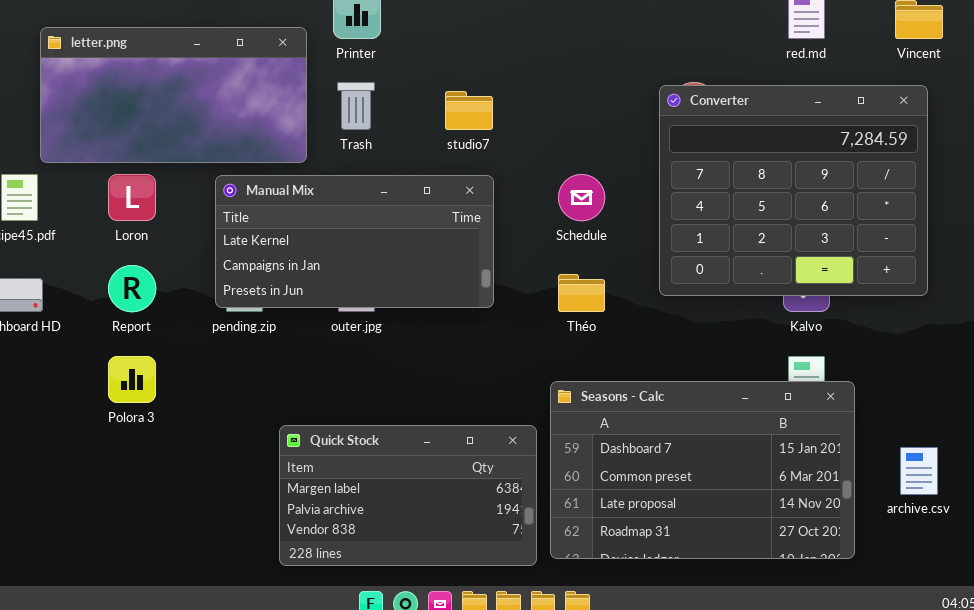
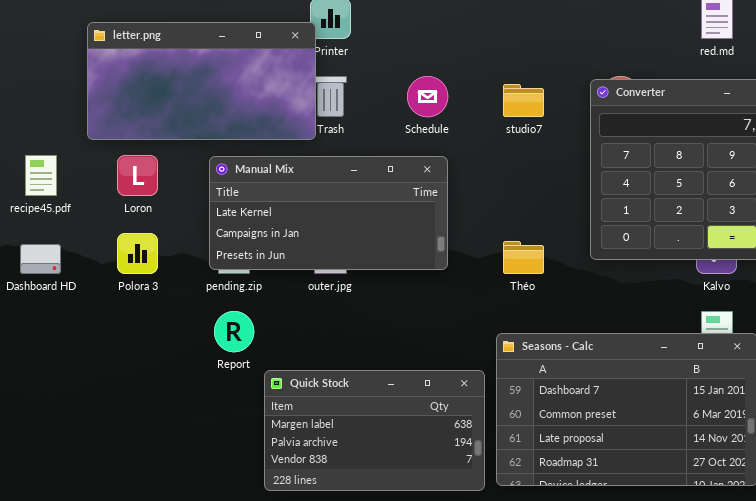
letter.png: [40,27,307,163] -> [87,22,316,140], moved
studio7: [445,91,493,130] -> [503,84,544,117], moved
Schedule: [558,174,605,221] -> [407,76,448,117], moved
Report: [108,265,156,312] -> [214,311,254,352], moved
Polora 3: [108,356,156,403] -> [117,233,158,274], moved

